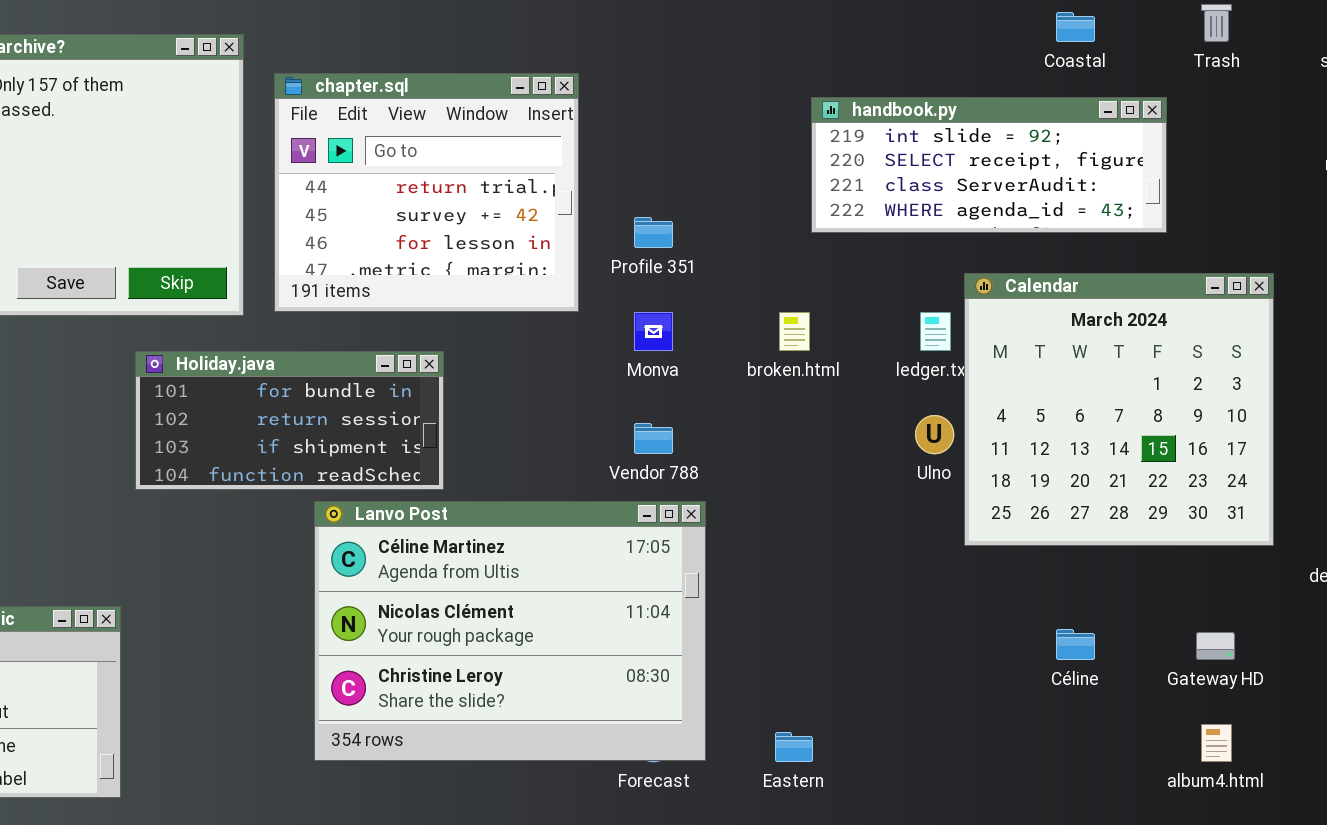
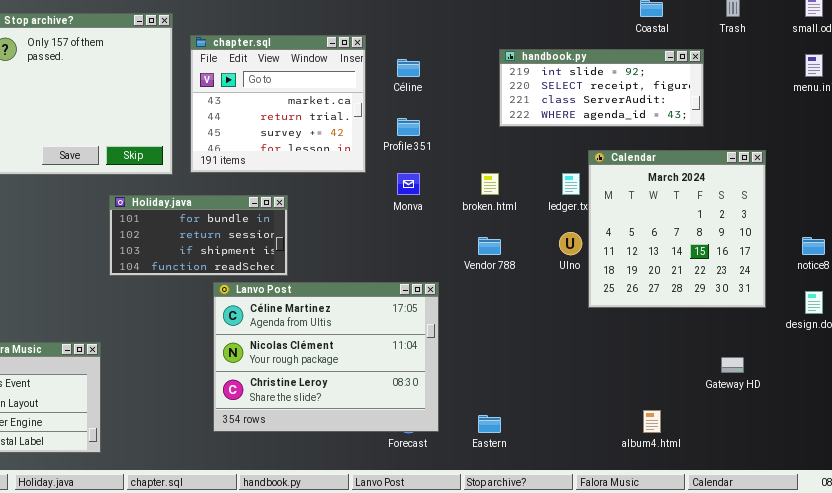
chapter.sql: [274,73,579,312] -> [190,35,366,173], scrolled up 1 row
Vendor 788: [634,423,673,454] -> [478,237,501,255], moved
Céline: [1056,629,1095,660] -> [397,59,420,77], moved
album4.html: [1201,724,1232,762] -> [643,410,661,433], moved

